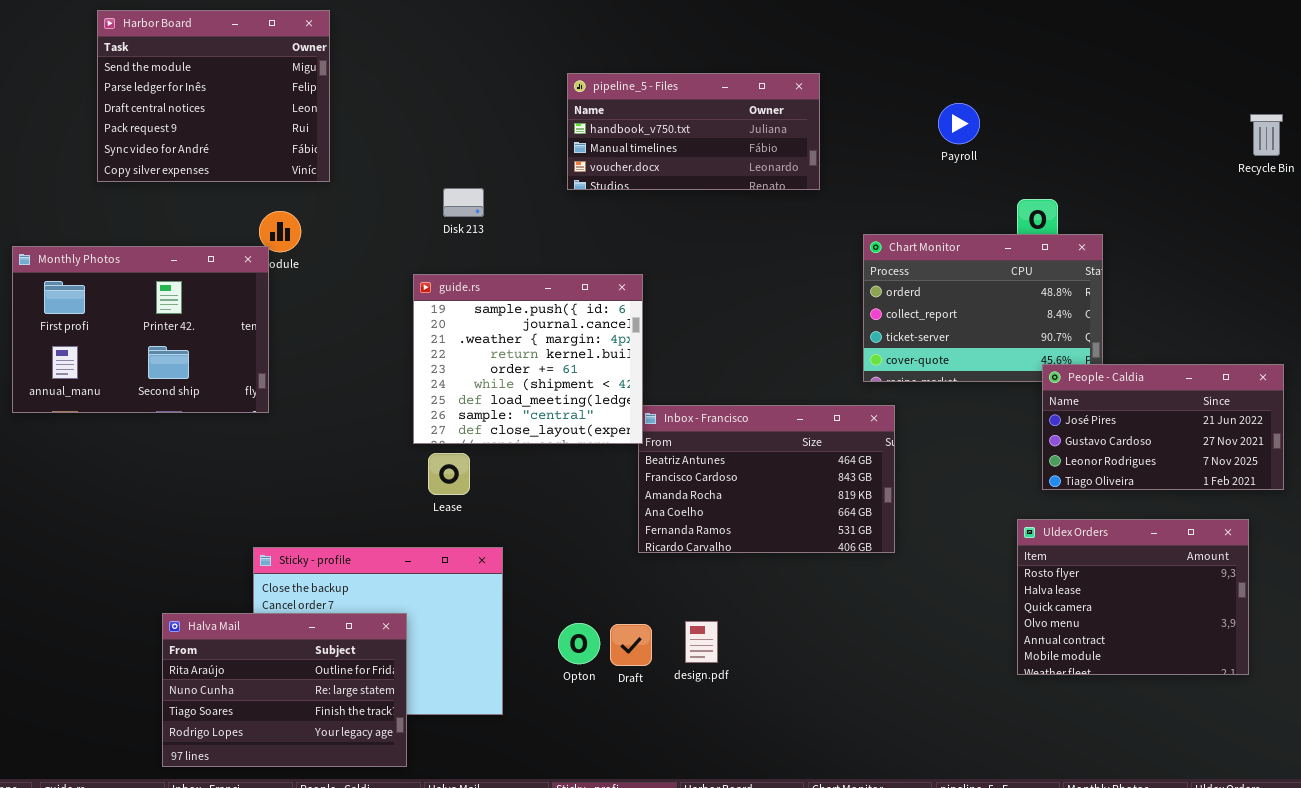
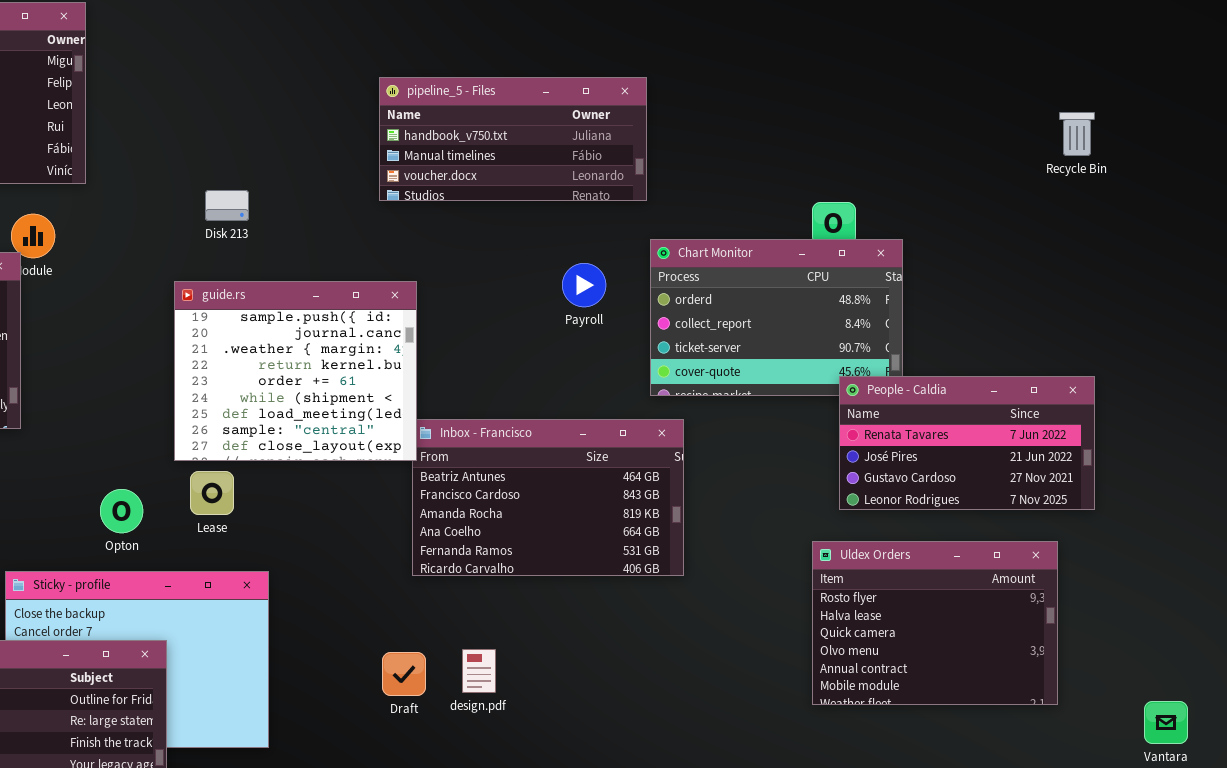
pipeline_5 - Files: [567,73,820,190] -> [379,77,647,201], moved
Payroll: [938,103,980,144] -> [562,263,606,307], moved
People - Caldia: [1042,364,1284,490] -> [839,376,1095,510], scrolled up 1 row
Opton: [558,623,600,664] -> [100,489,143,533], moved

